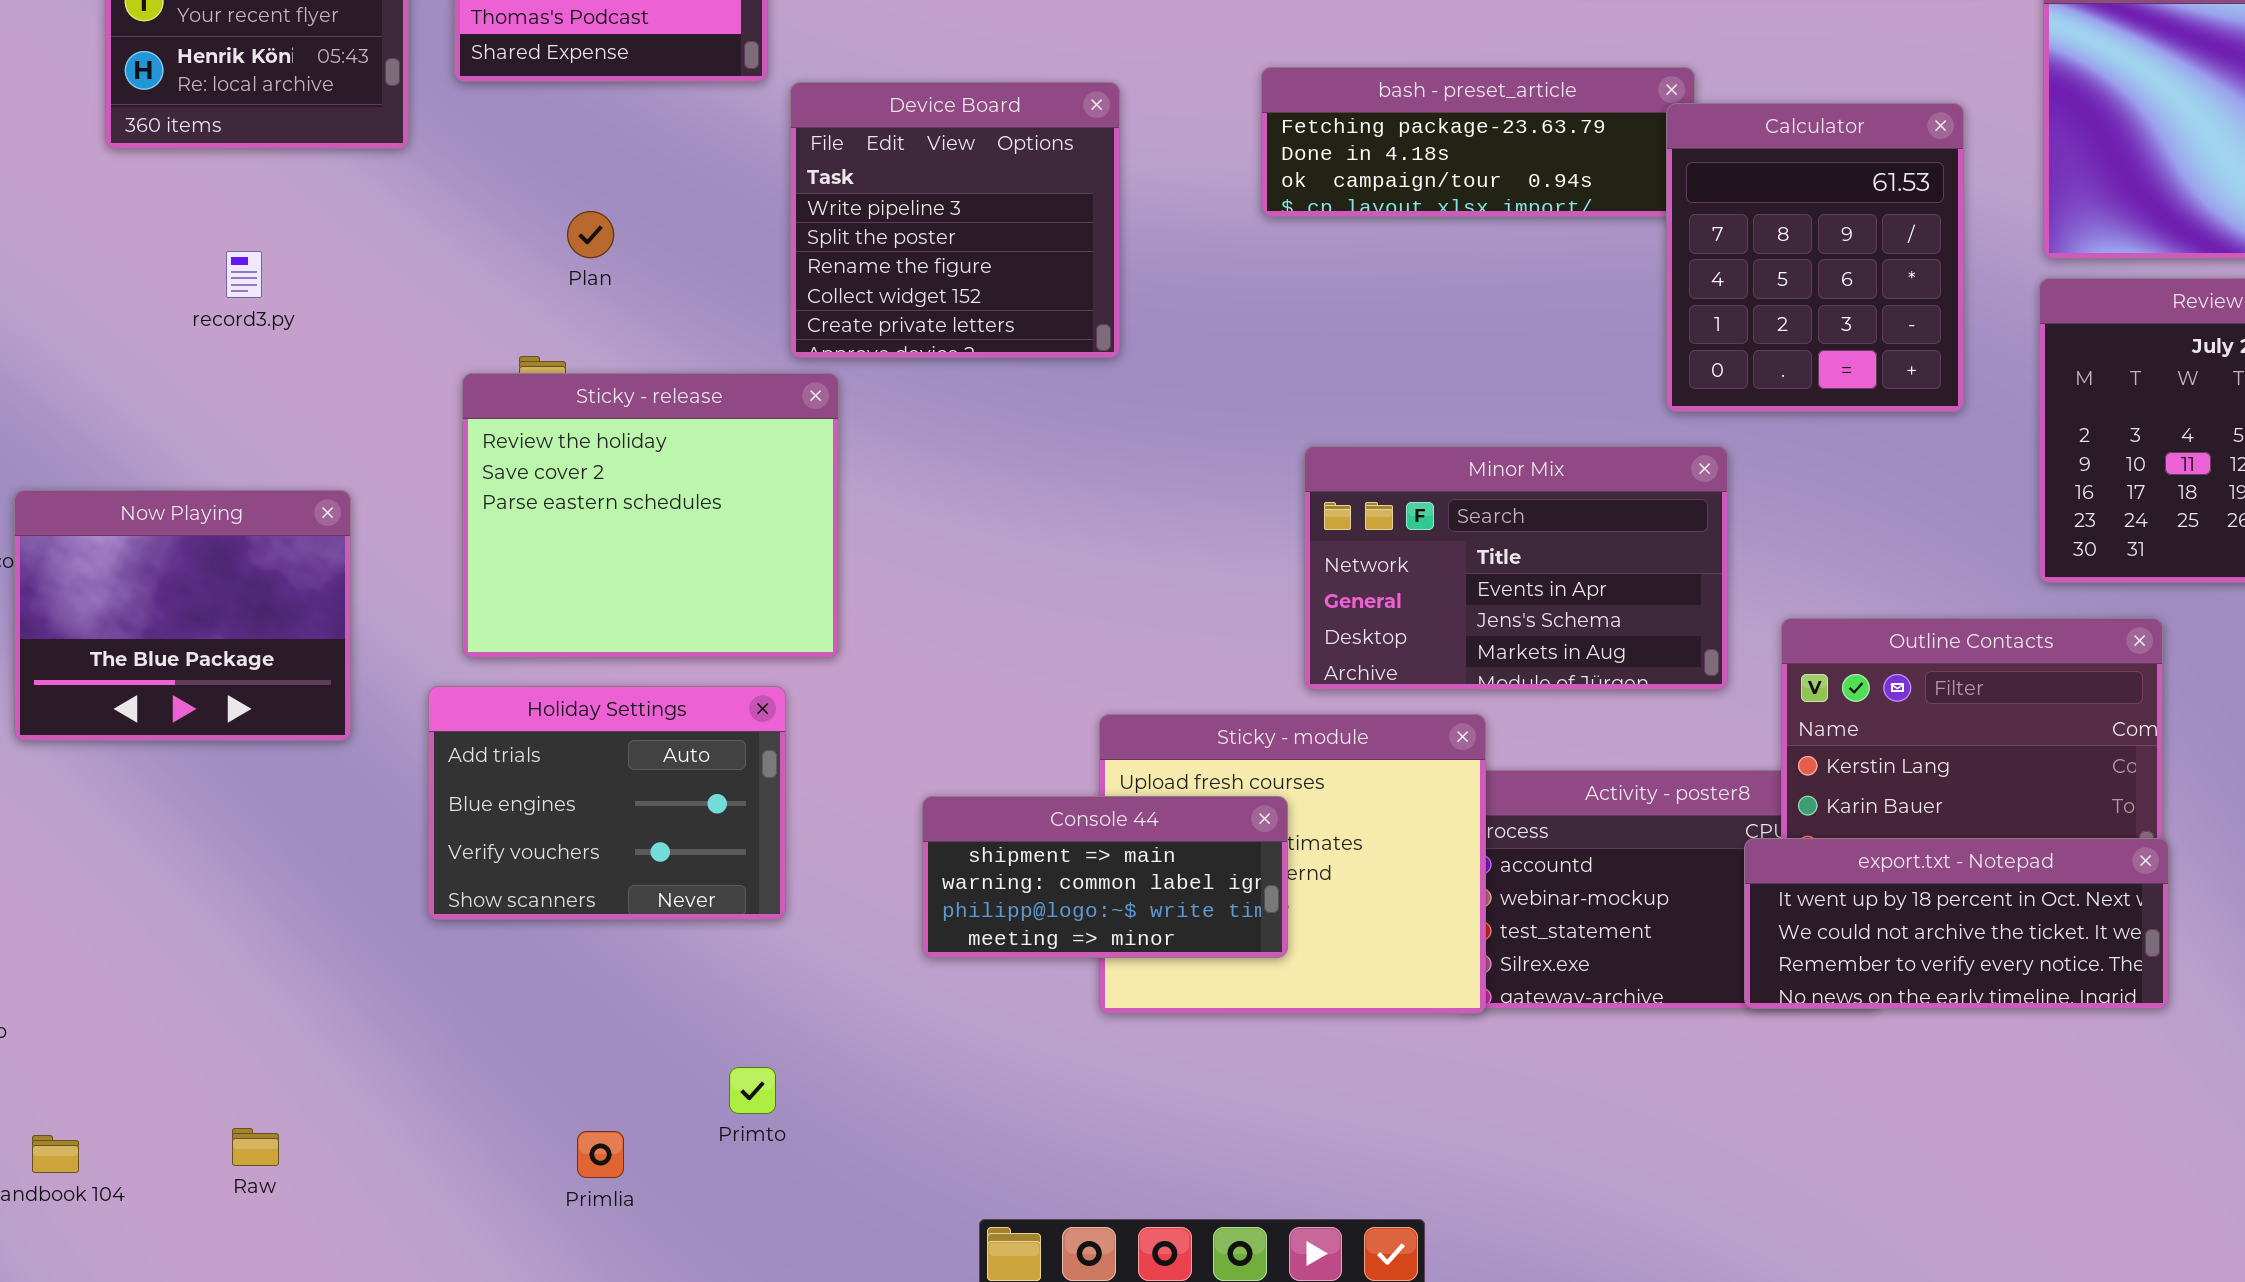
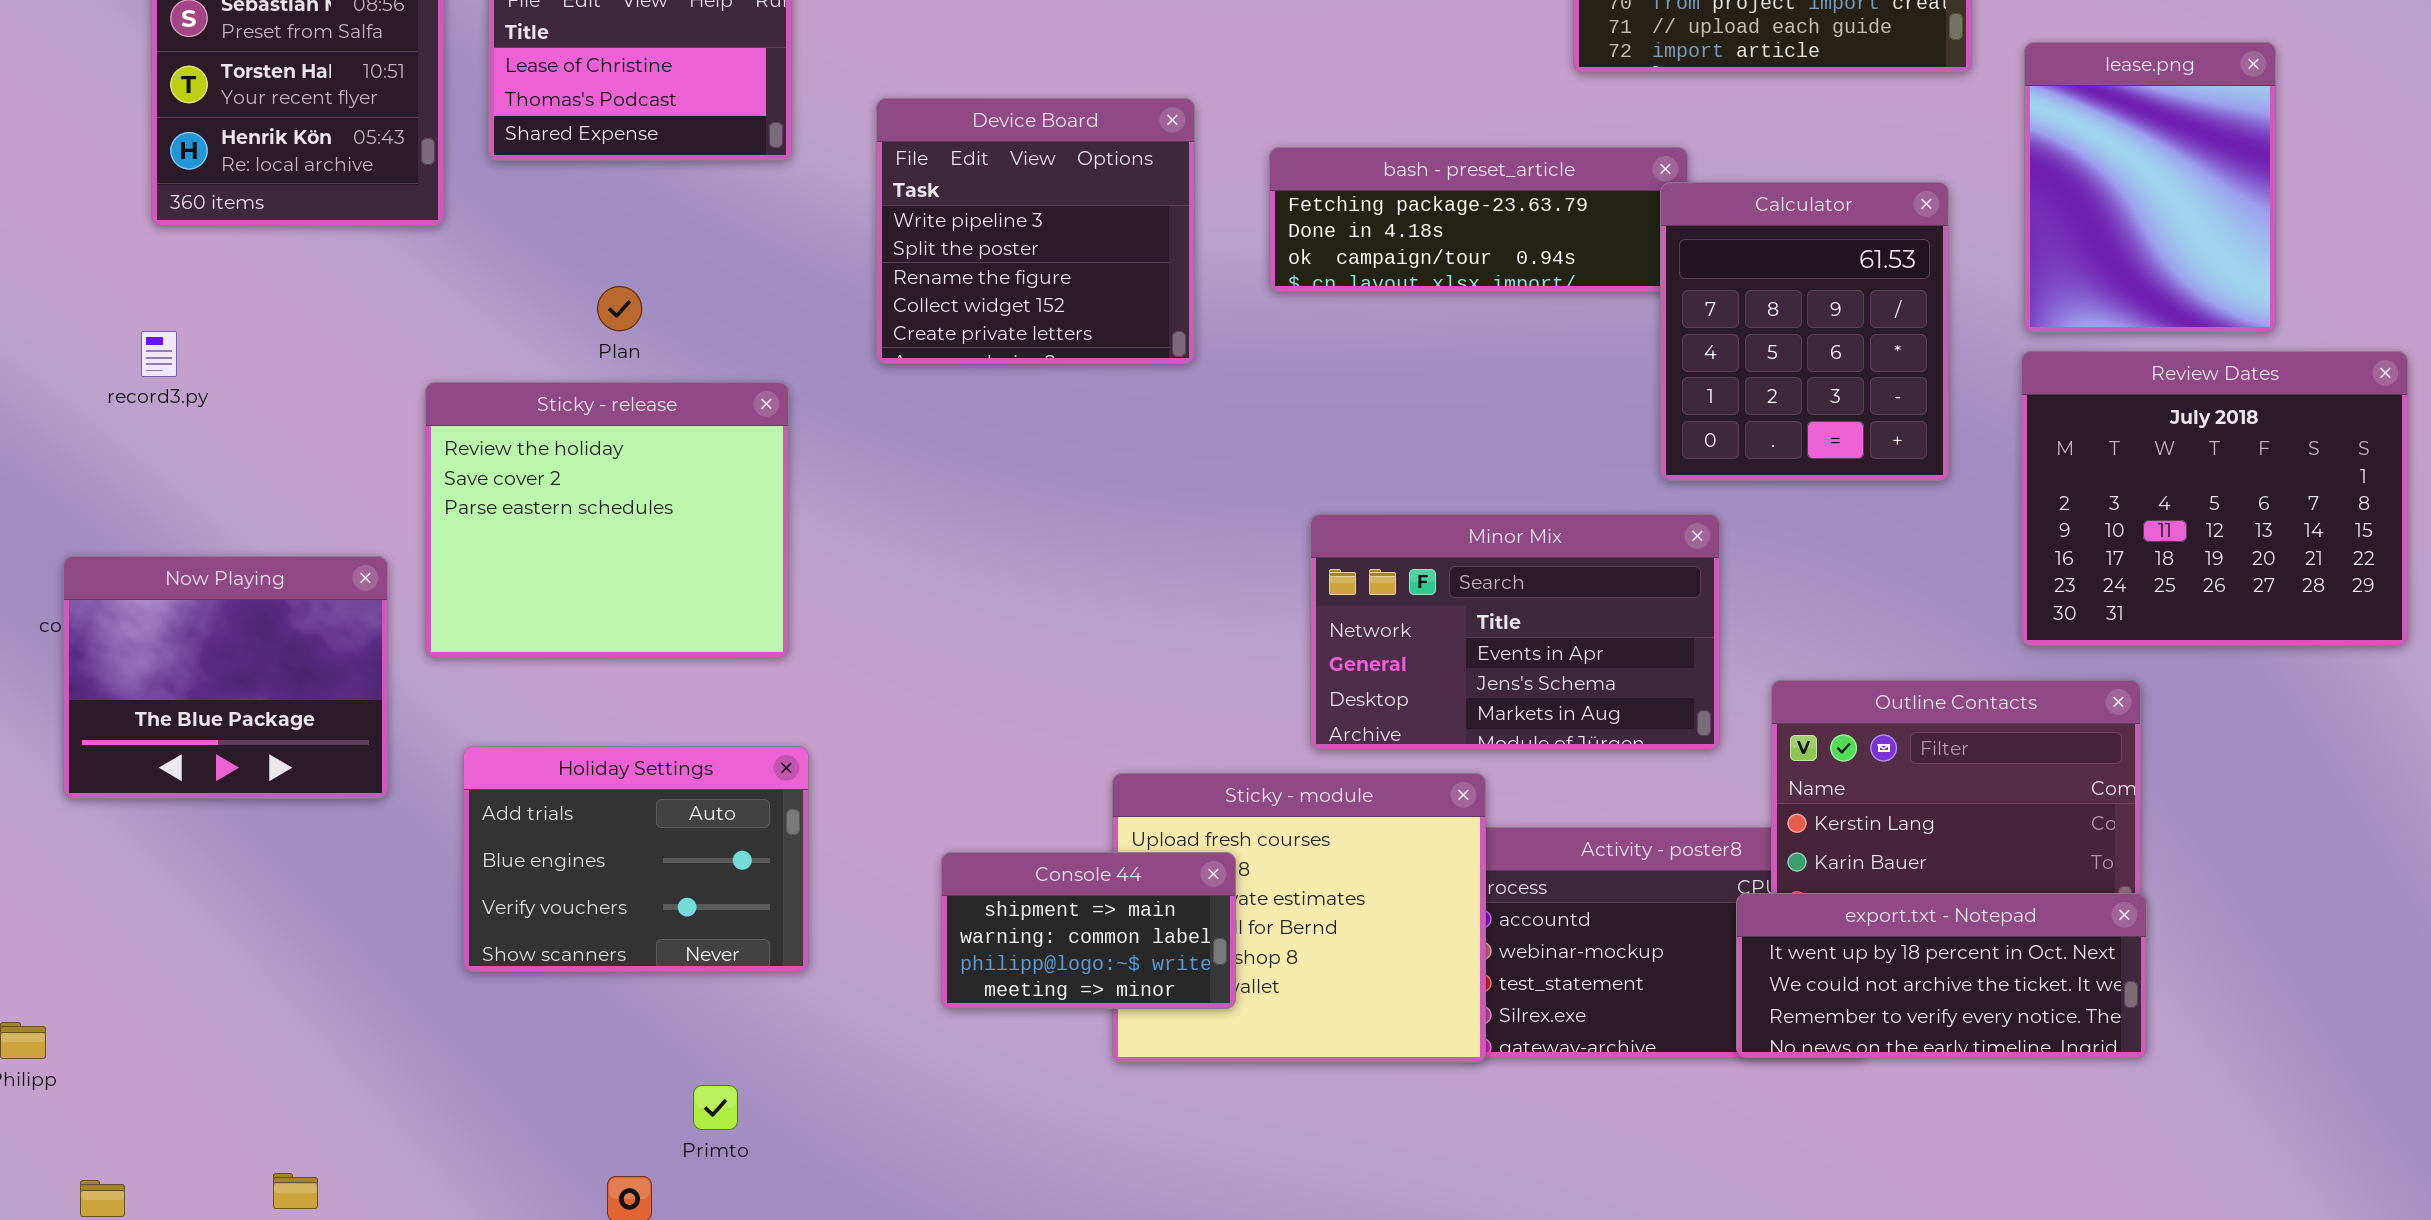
Device Board: [790,82,1120,358] -> [876,98,1195,364], moved
record3.py: [226,251,262,298] -> [141,331,177,377], moved
Sticky - release: [462,373,839,658] -> [425,382,789,658], moved
Console 44: [922,796,1288,958] -> [941,852,1236,1009], resized
Primto: [729,1067,776,1114] -> [693,1085,738,1130], moved

